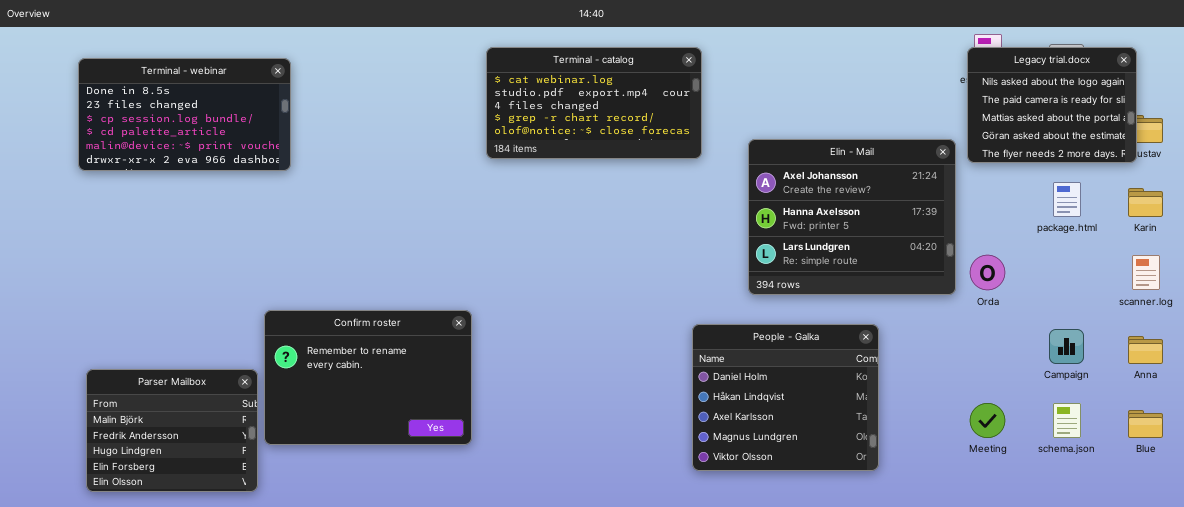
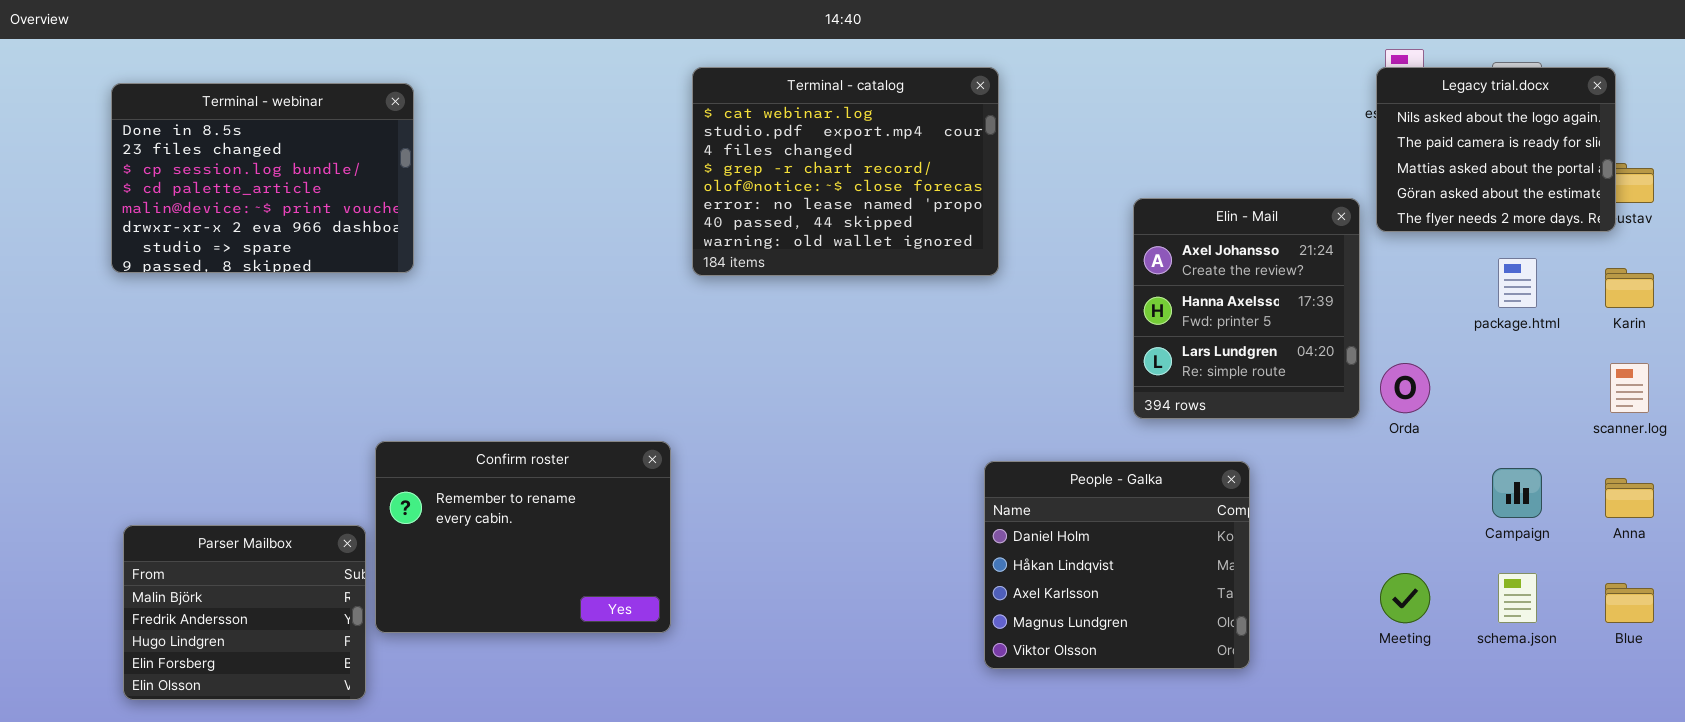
Terminal - catalog: [486,47,702,159] -> [692,67,999,276], resized
Terminal - webinar: [78,58,291,171] -> [111,83,414,273], resized
Elin - Mail: [748,139,956,295] -> [1133,198,1360,419], resized

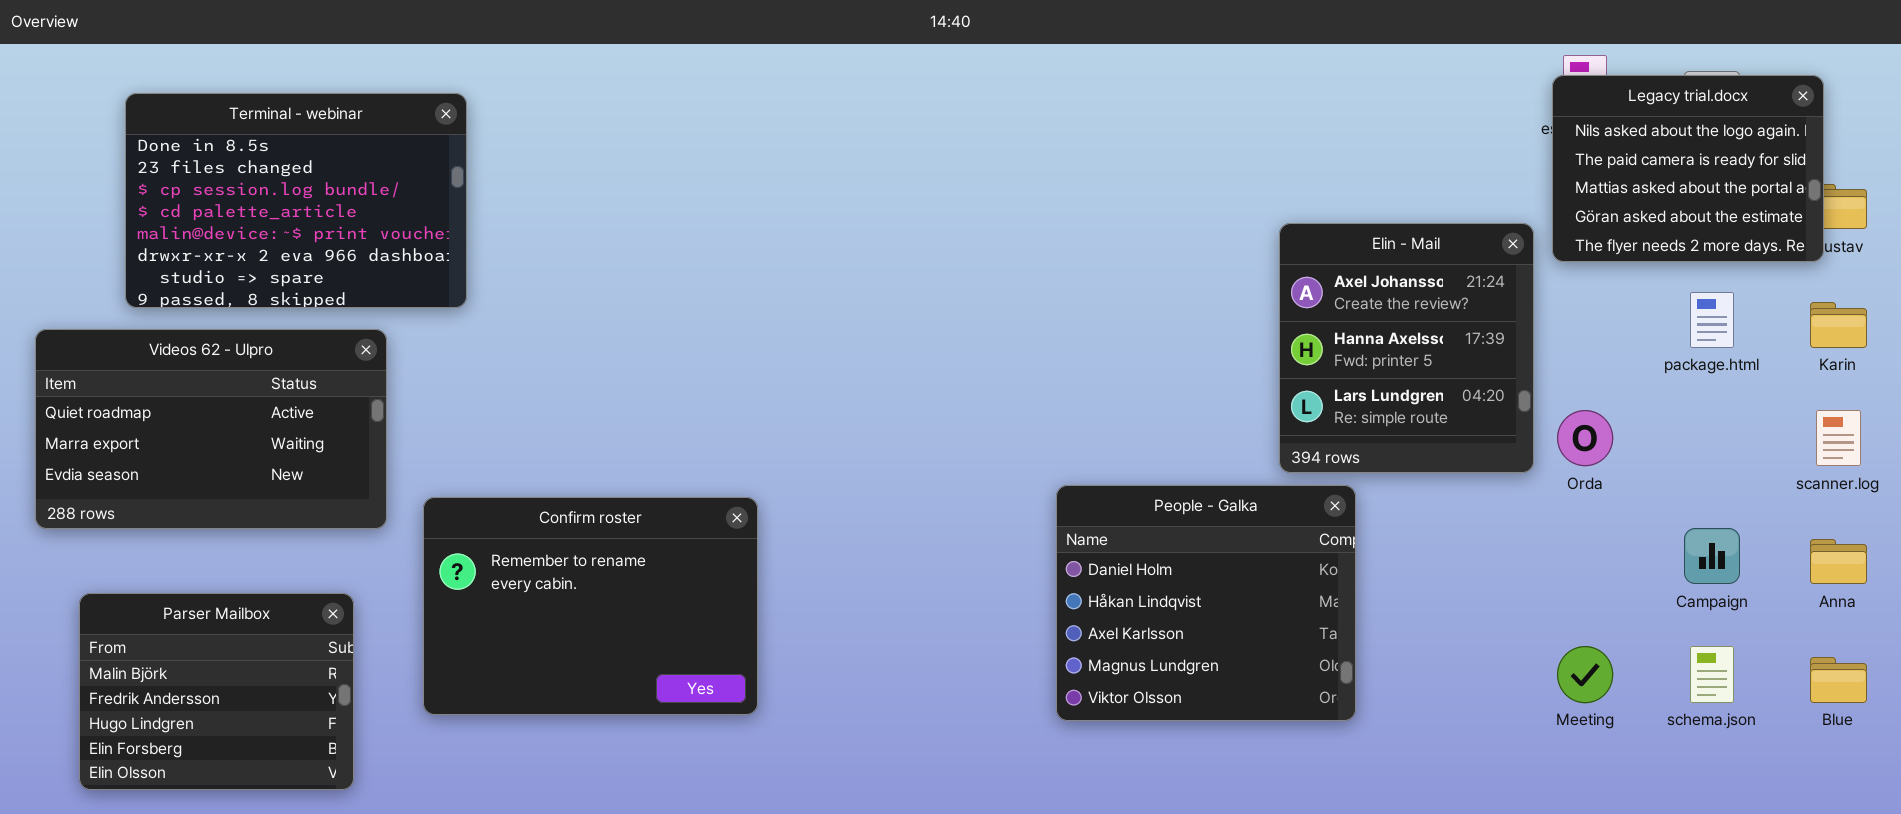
Terminal - catalog: [692,67,999,276] -> none, closed
Videos 62 - Ulpro: none -> [35,329,387,529], opened
People - Galka: [984,461,1250,669] -> [1056,485,1356,721], moved
Parser Mailbox: [123,525,366,700] -> [79,593,354,790], moved

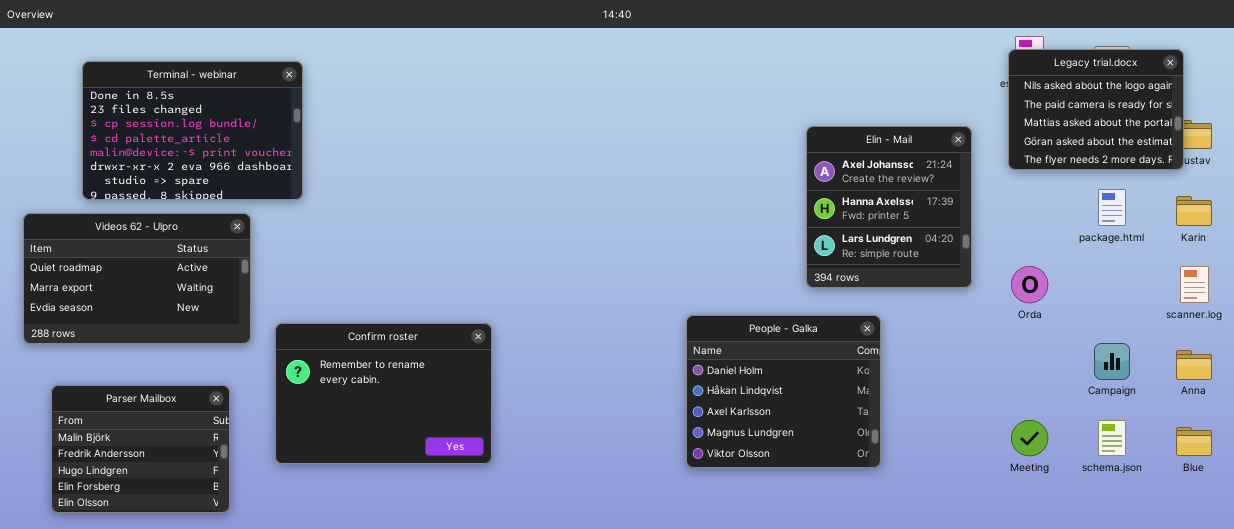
Elin - Mail: [1279,223,1534,473] -> [806,126,972,288], moved

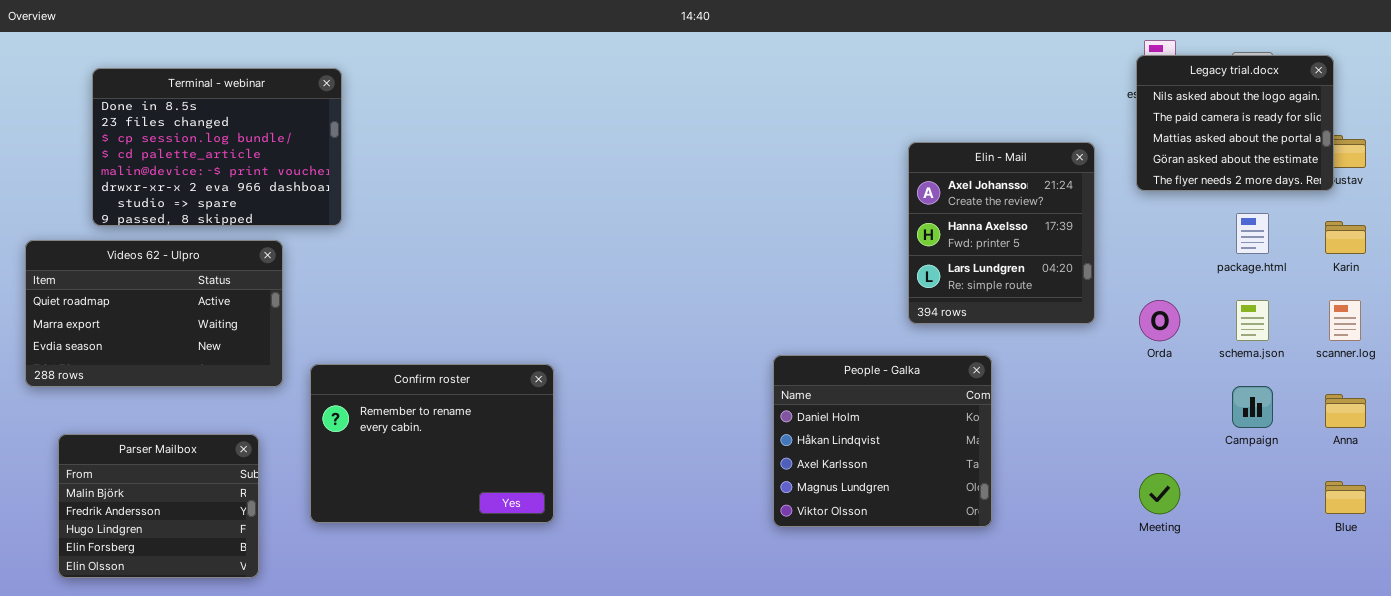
schema.json: [1098,420,1126,456] -> [1236,300,1269,341], moved

